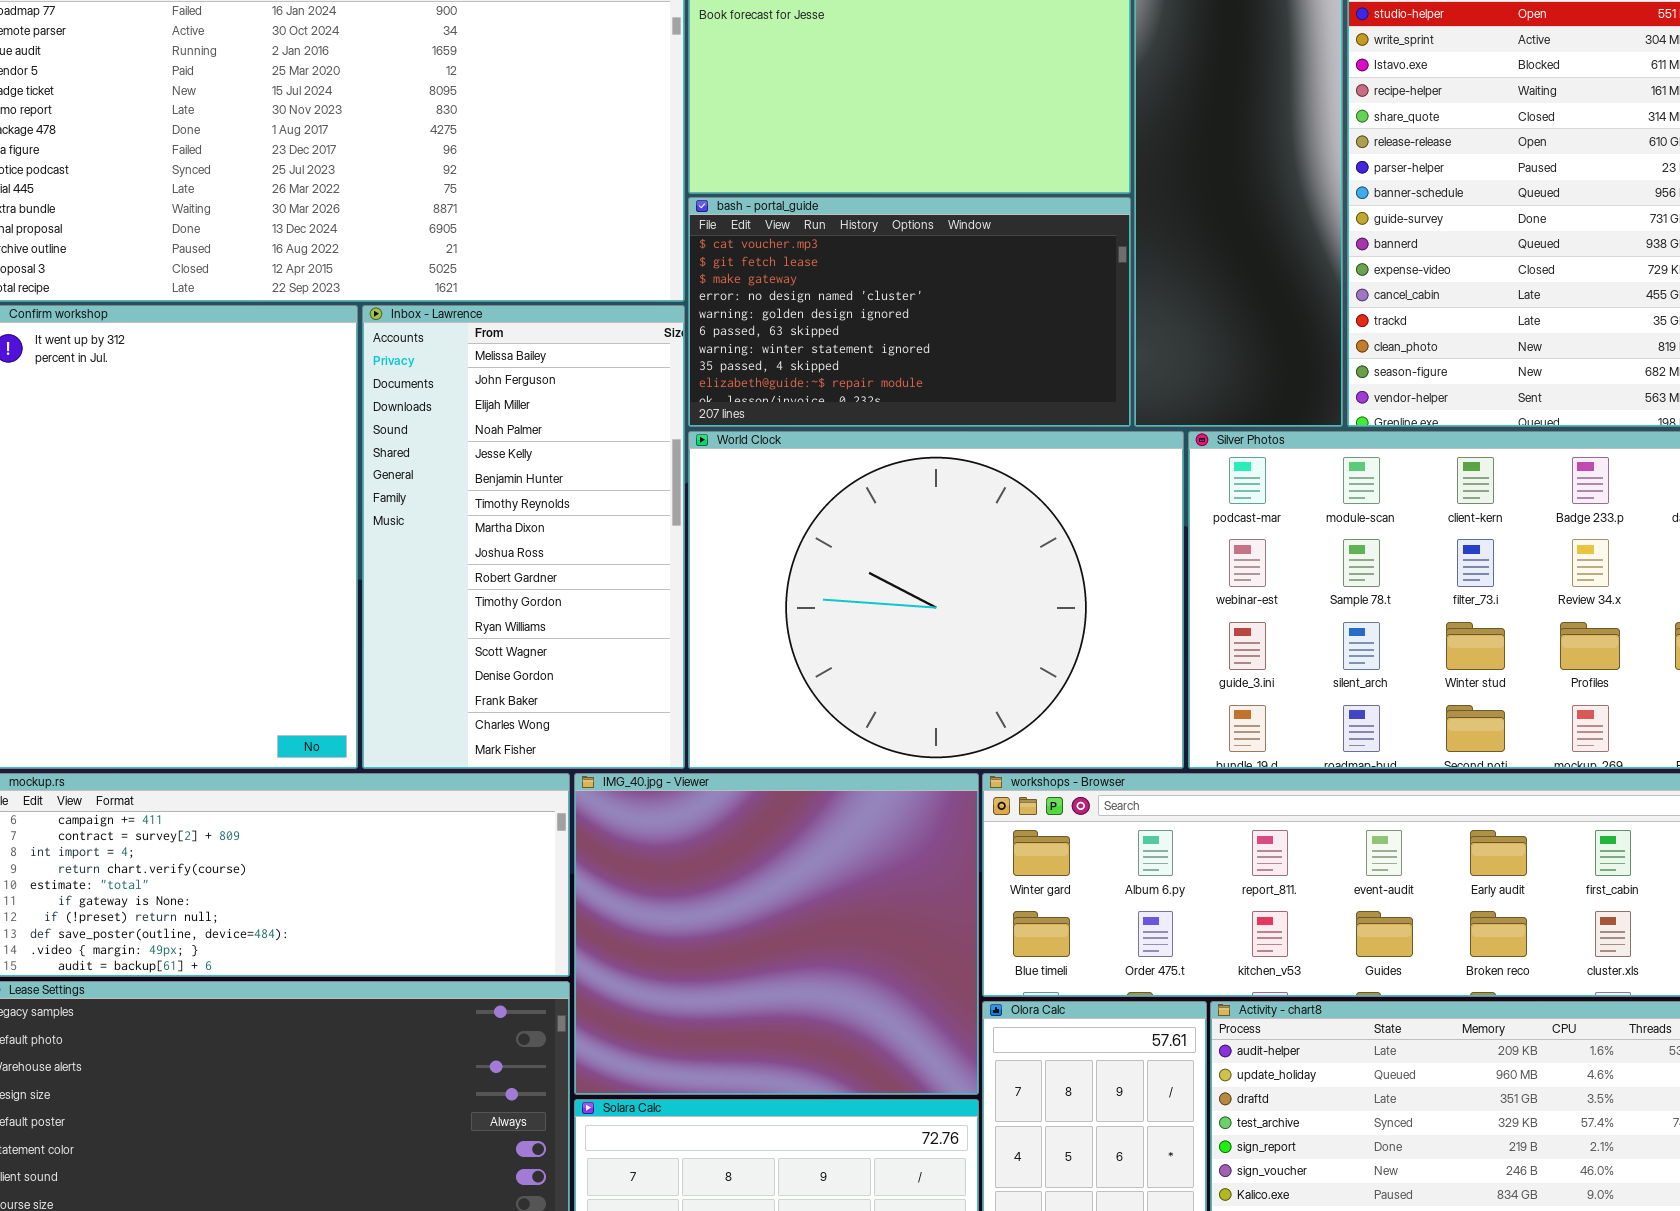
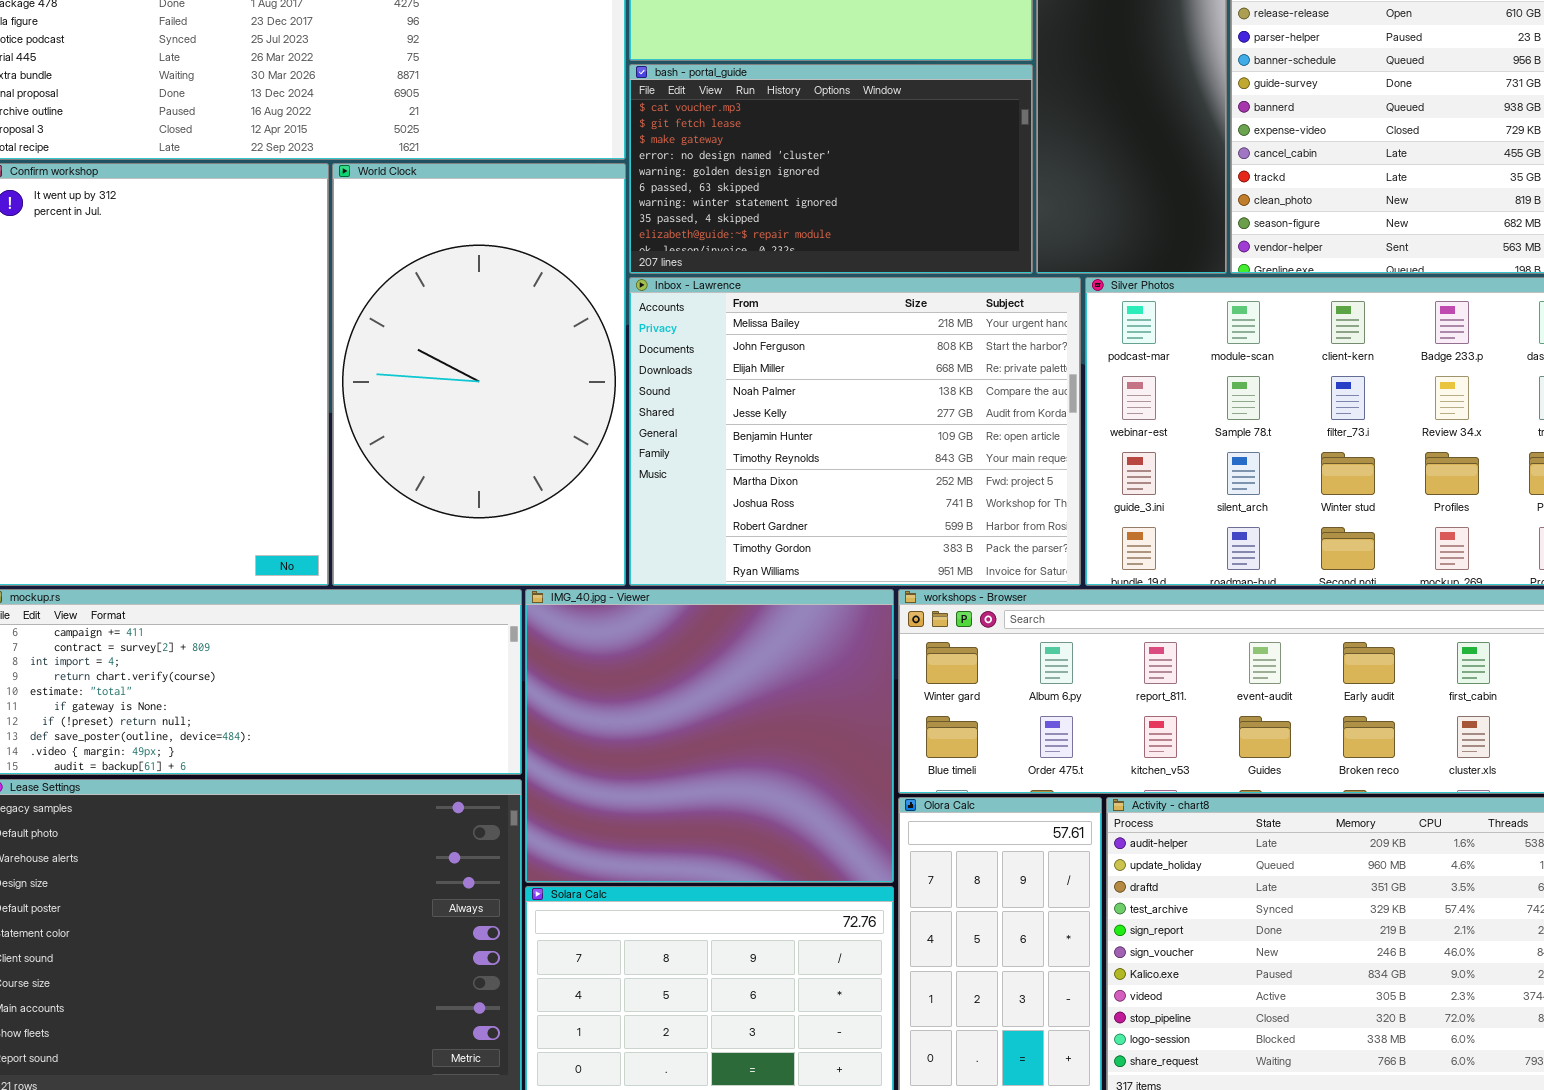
Inbox - Lawrence: [362,305,685,769] -> [629,277,1081,586], moved, resized
World Clock: [688,431,1184,769] -> [332,163,626,586], moved, resized

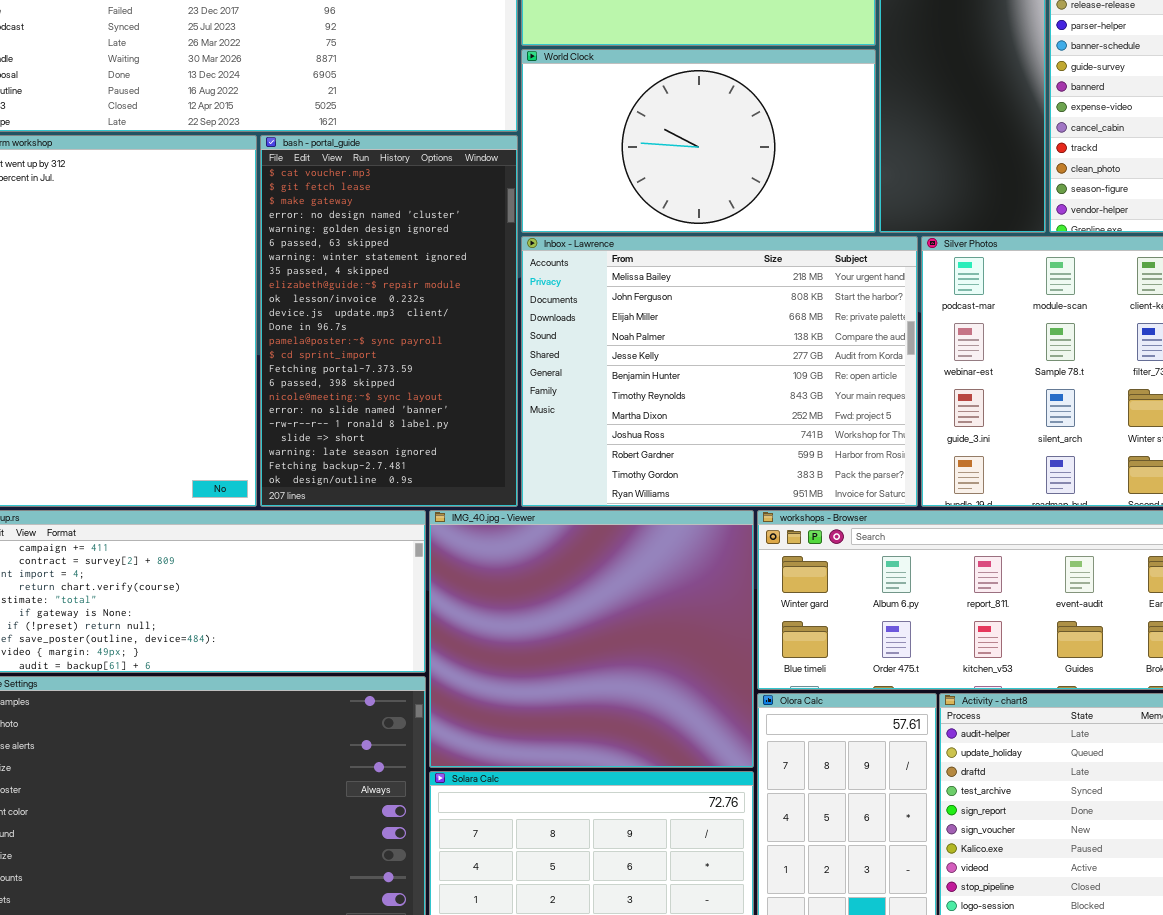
bash - portal_guide: [629,64,1033,274] -> [260,135,518,507], moved, resized
World Clock: [332,163,626,586] -> [521,49,876,233], moved, resized

